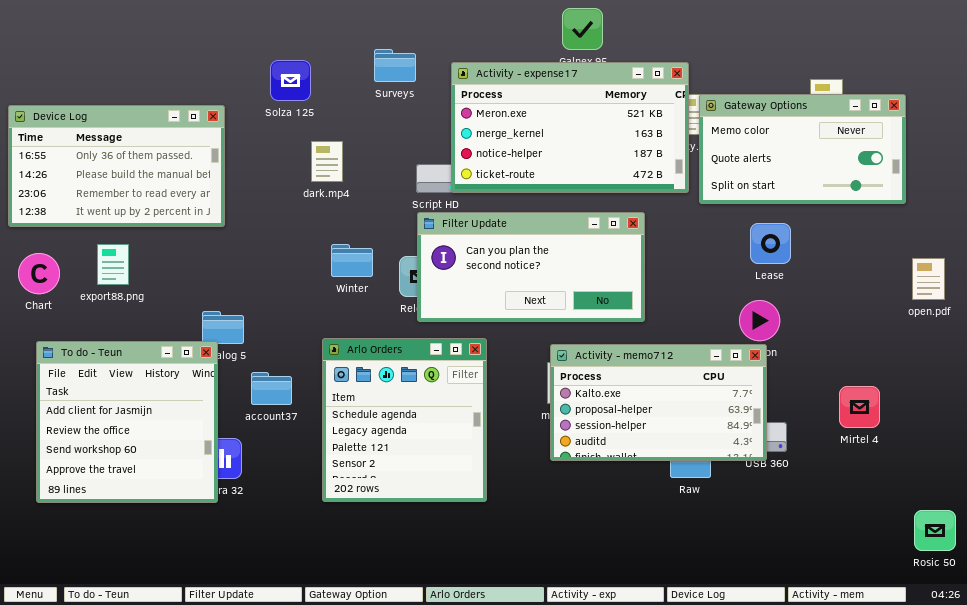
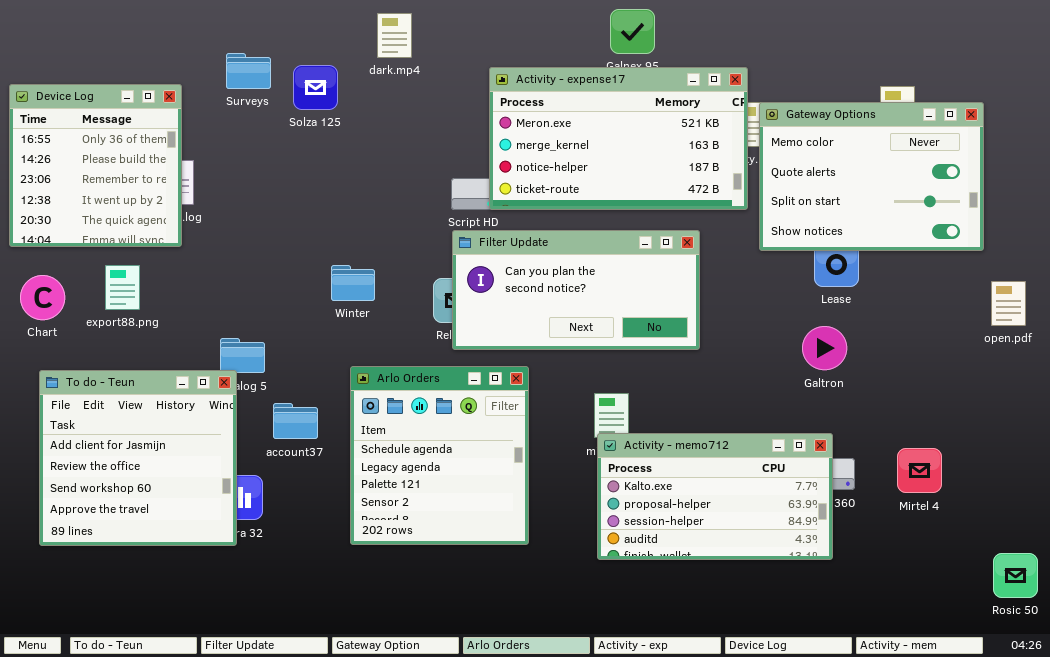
Surveys: [374,49,416,82] -> [226,53,271,89], moved
Gateway Options: [699,94,906,204] -> [759,102,984,251], resized
Device Log: [8,105,225,227] -> [9,84,182,247], resized
dark.mp4: [311,141,343,182] -> [377,13,412,58], moved
Winter: [331,244,373,277] -> [331,265,375,301], moved
Activity - memo712: [550,344,767,461] -> [597,433,833,560], moved
Mirtel 4: [839,386,880,428] -> [897,448,942,493], moved

